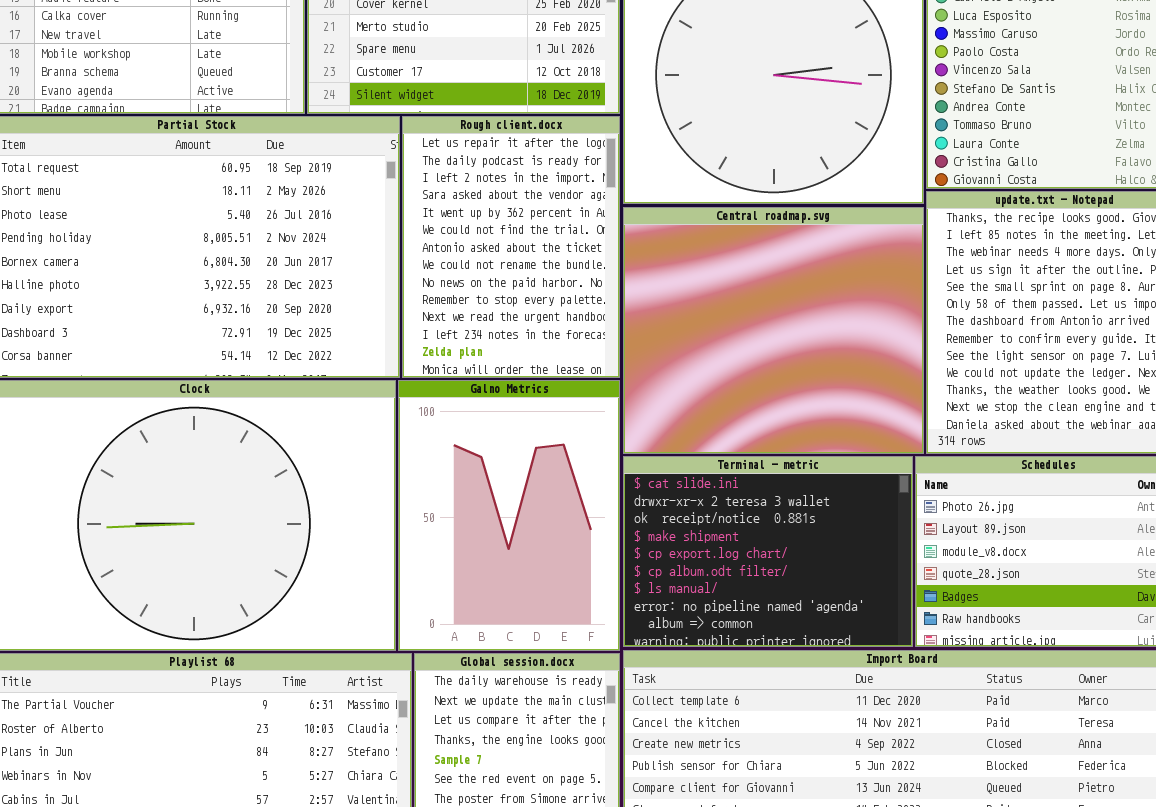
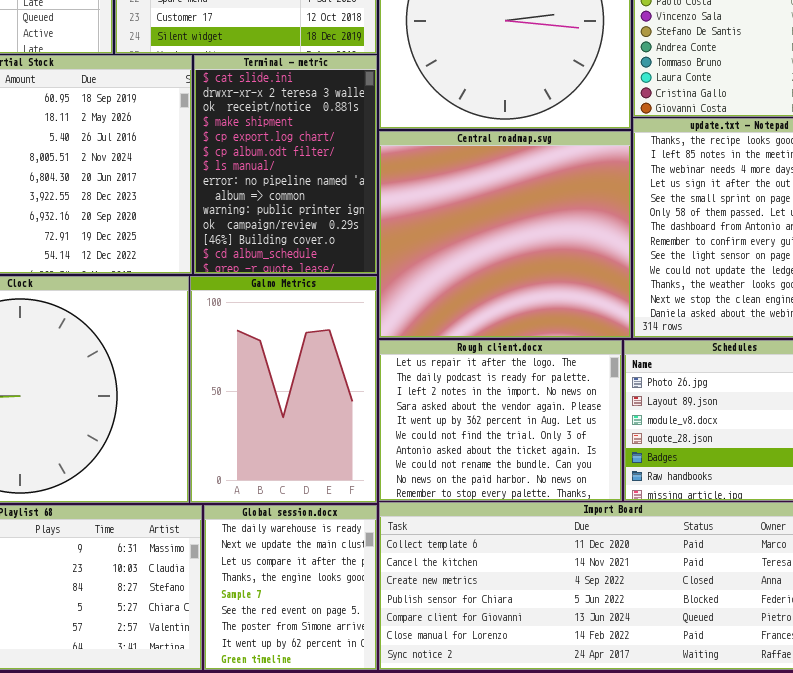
Rough client.docx: [402,116,620,378] -> [379,340,622,501], moved, resized
Terminal - metric: [623,456,913,647] -> [194,55,377,274], moved, resized

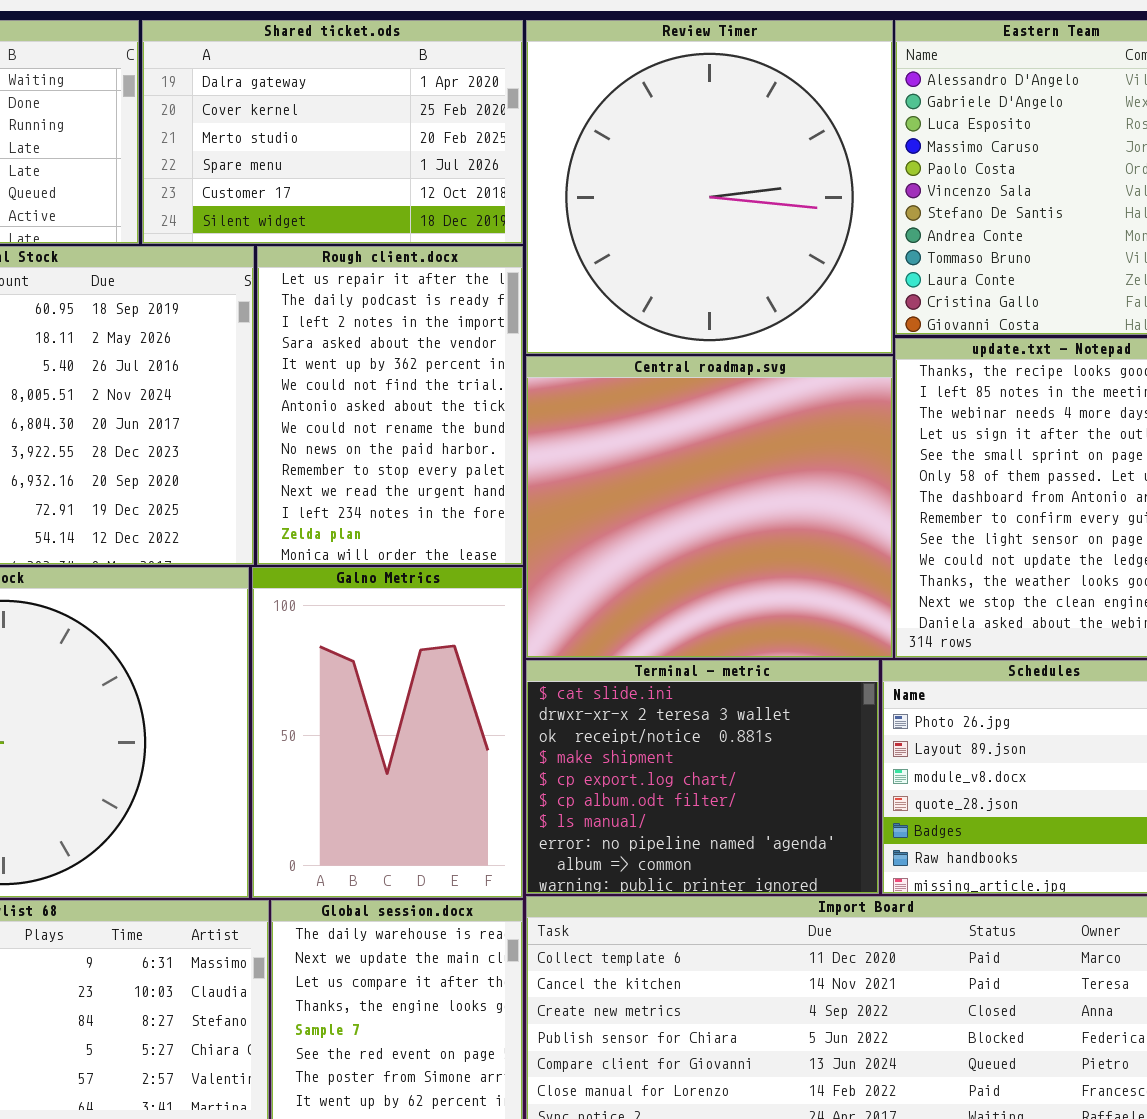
Terminal - metric: [194,55,377,274] -> [526,660,879,894], moved, resized
Rough client.docx: [379,340,622,501] -> [257,246,523,565], moved, resized

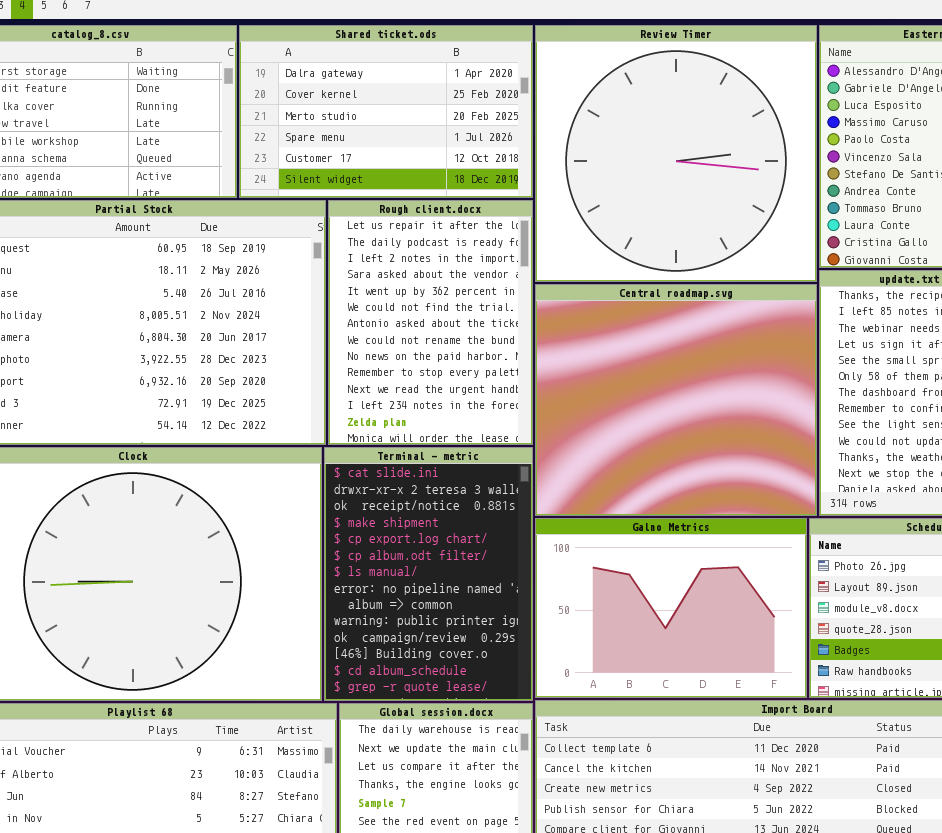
Galno Metrics: [252,567,523,898] -> [535,518,807,698], moved, resized
Terminal - metric: [526,660,879,894] -> [324,447,533,701], moved, resized

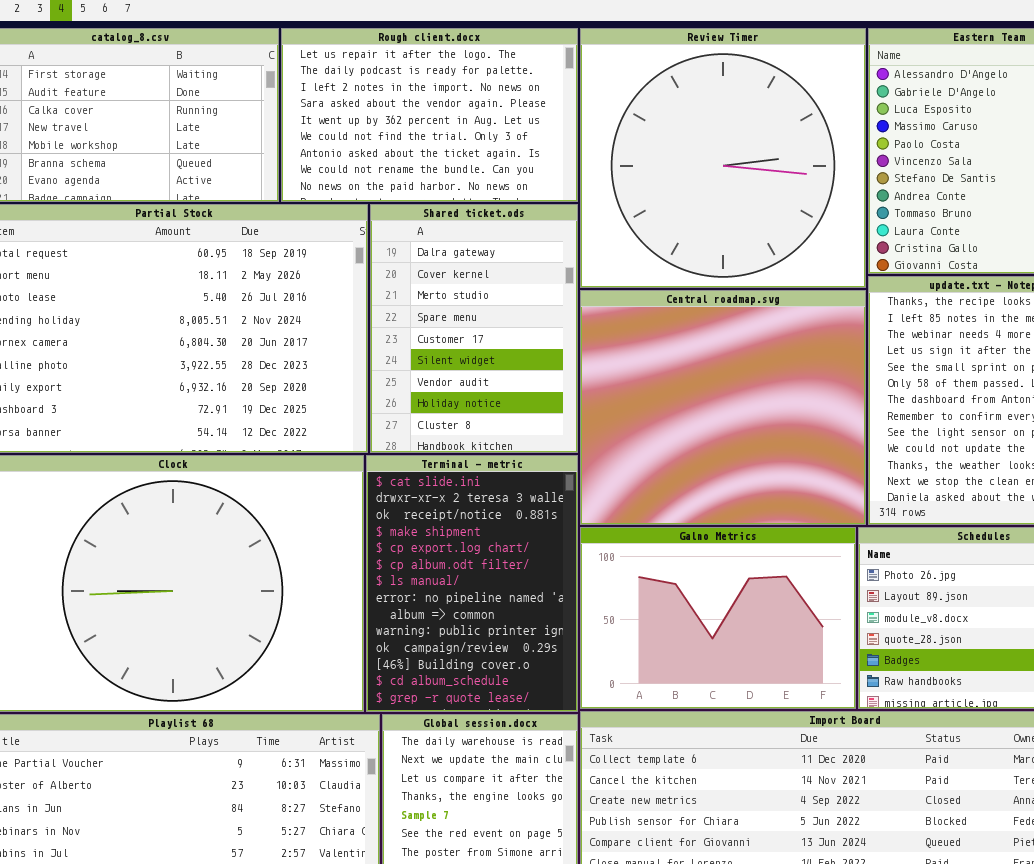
Shared ticket.ods: [239,25,533,198] -> [370,204,578,453], moved, resized
Rough client.docx: [328,200,533,445] -> [281,28,578,202], moved, resized

